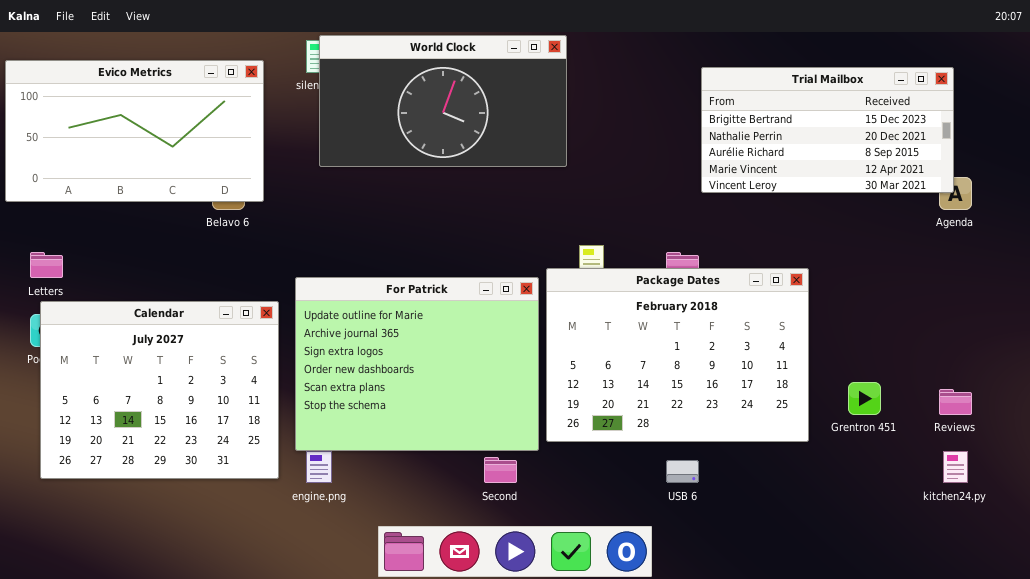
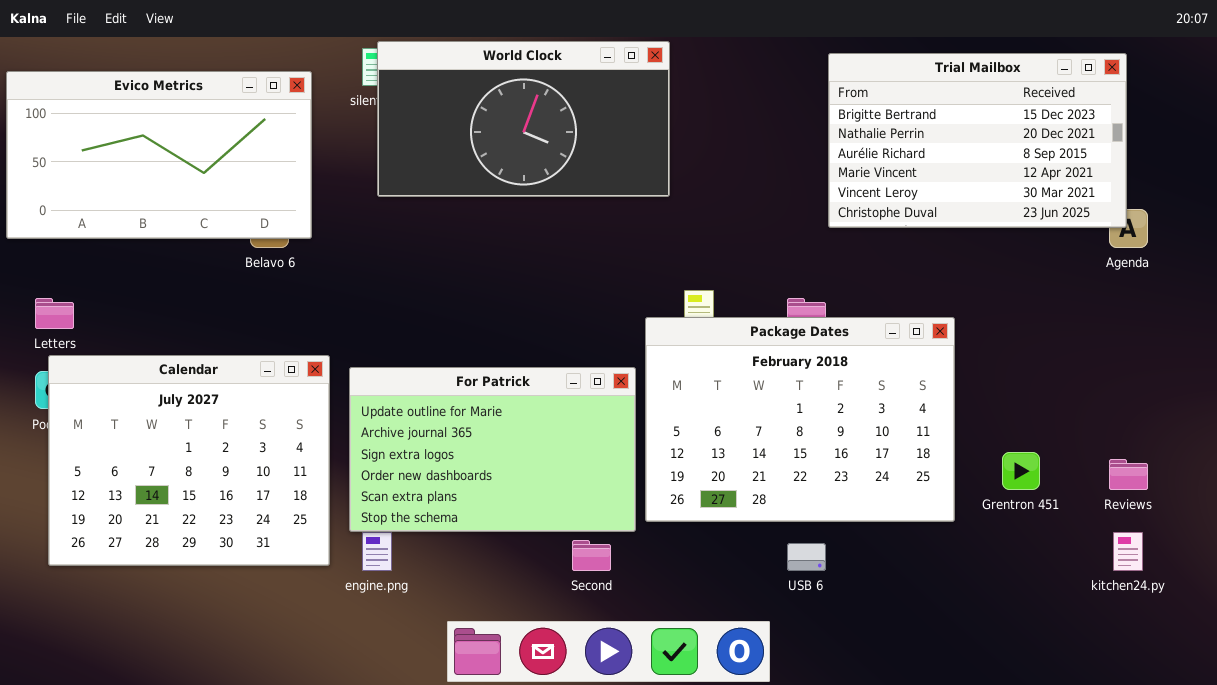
Trial Mailbox: [701,67,954,193] -> [828,53,1127,228], resized
For Patrick: [295,277,539,451] -> [349,367,636,532], resized

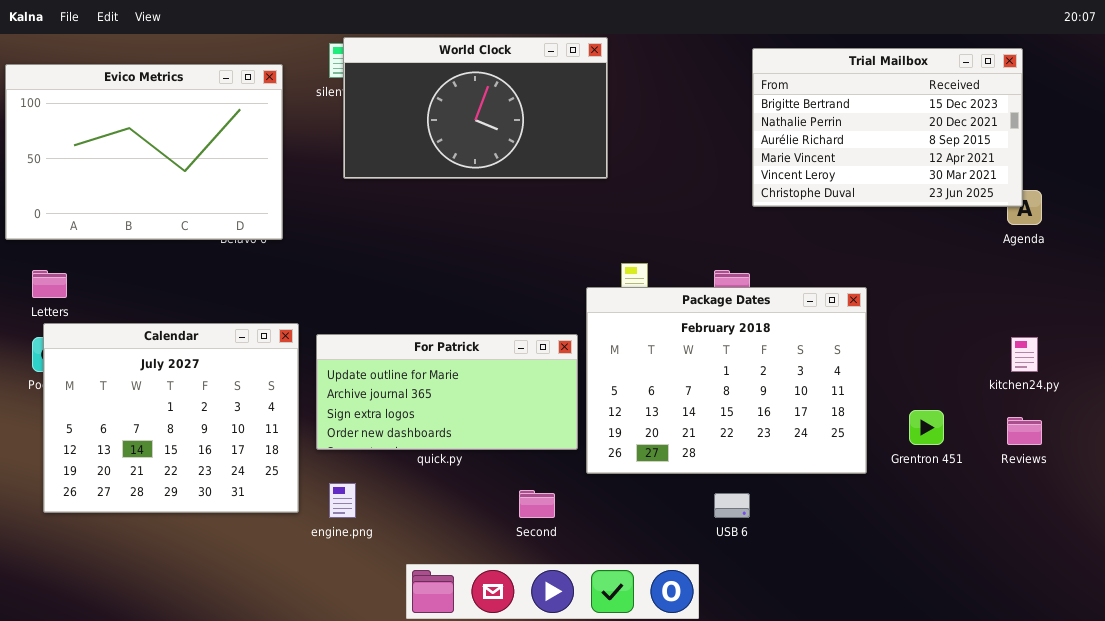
Evico Metrics: [6,71,312,239] -> [5,64,283,240], resized
For Patrick: [349,367,636,532] -> [316,334,578,450], resized
kitchen24.py: [1113,532,1143,571] -> [1011,337,1038,372], moved

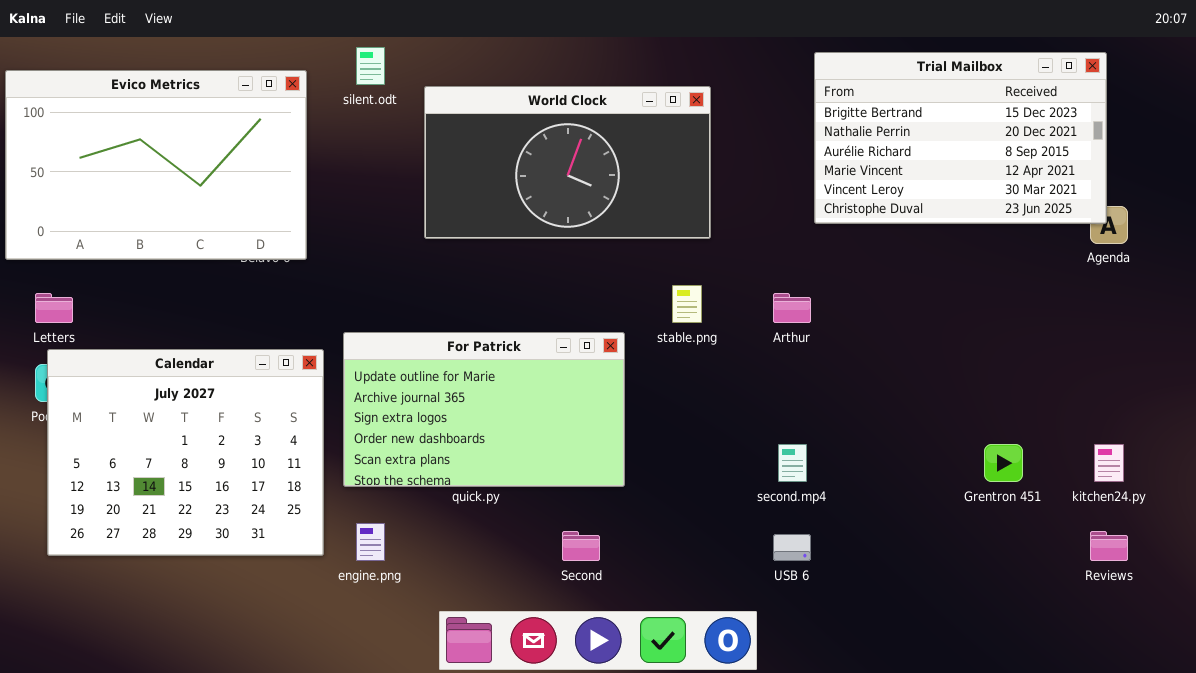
World Clock: [343,37,608,179] -> [424,86,711,239], moved
Package Dates: [586,287,867,474] -> none, closed
For Patrick: [316,334,578,450] -> [343,332,625,487], resized
kitchen24.py: [1011,337,1038,372] -> [1094,444,1124,482], moved
Reviews: [1007,417,1042,445] -> [1090,531,1128,561], moved

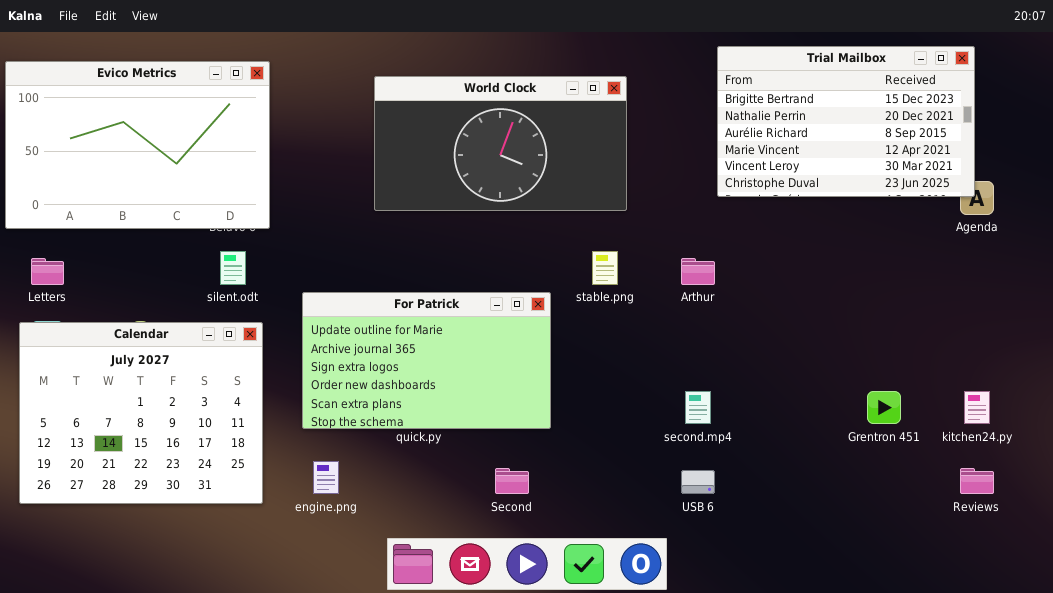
silent.odt: [356,47,385,85] -> [220,251,246,285], moved
Calendar: [47,349,324,556] -> [19,322,263,504], moved

